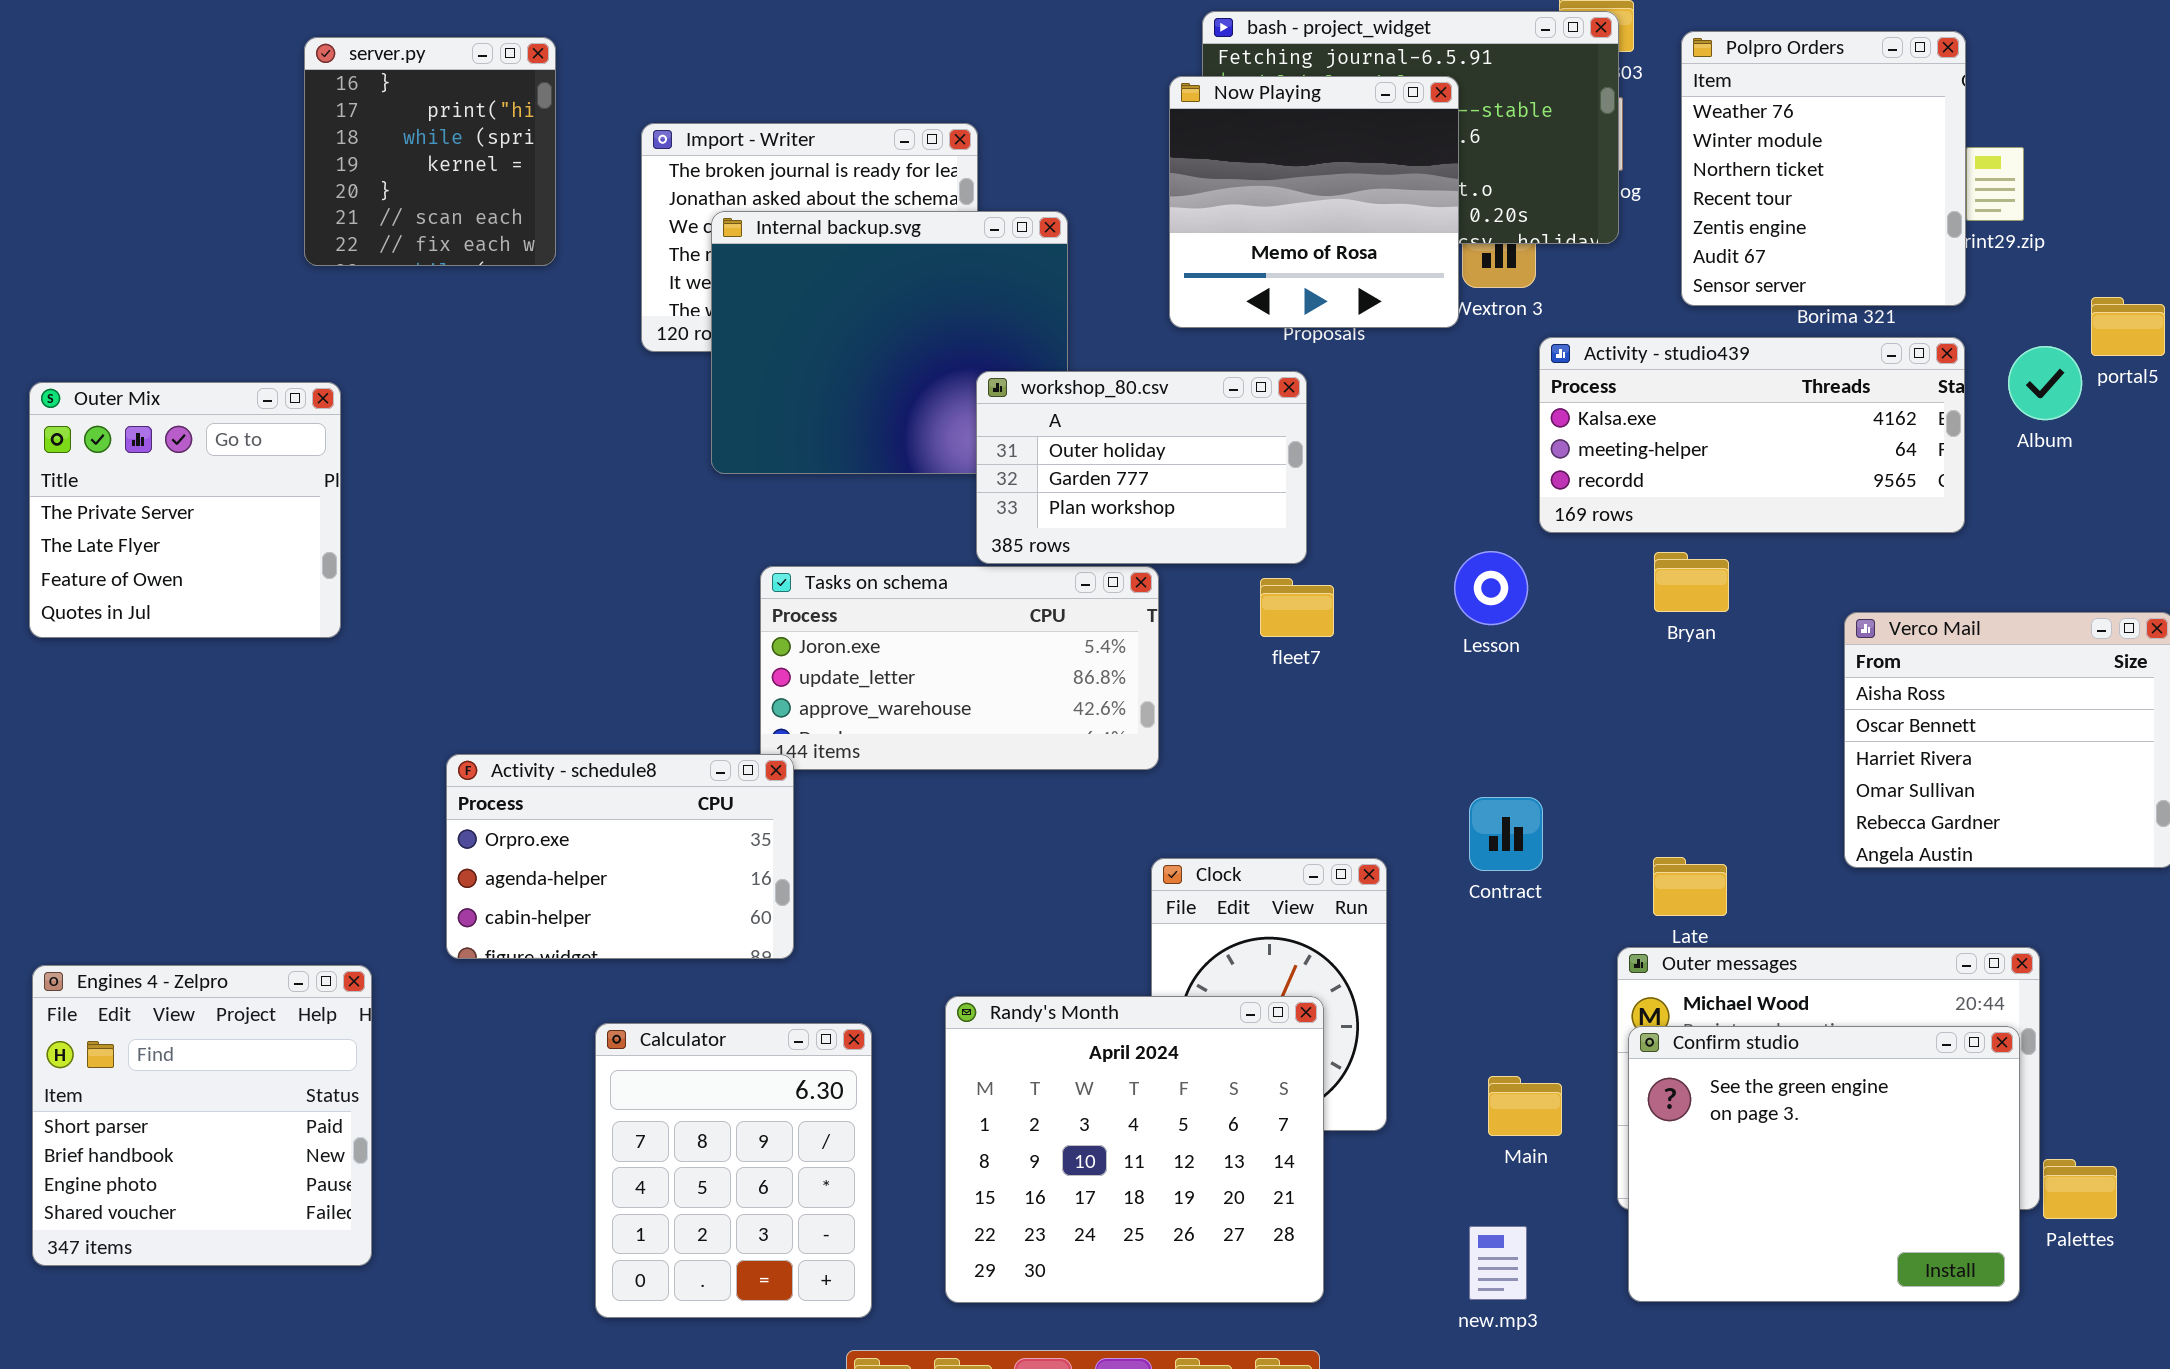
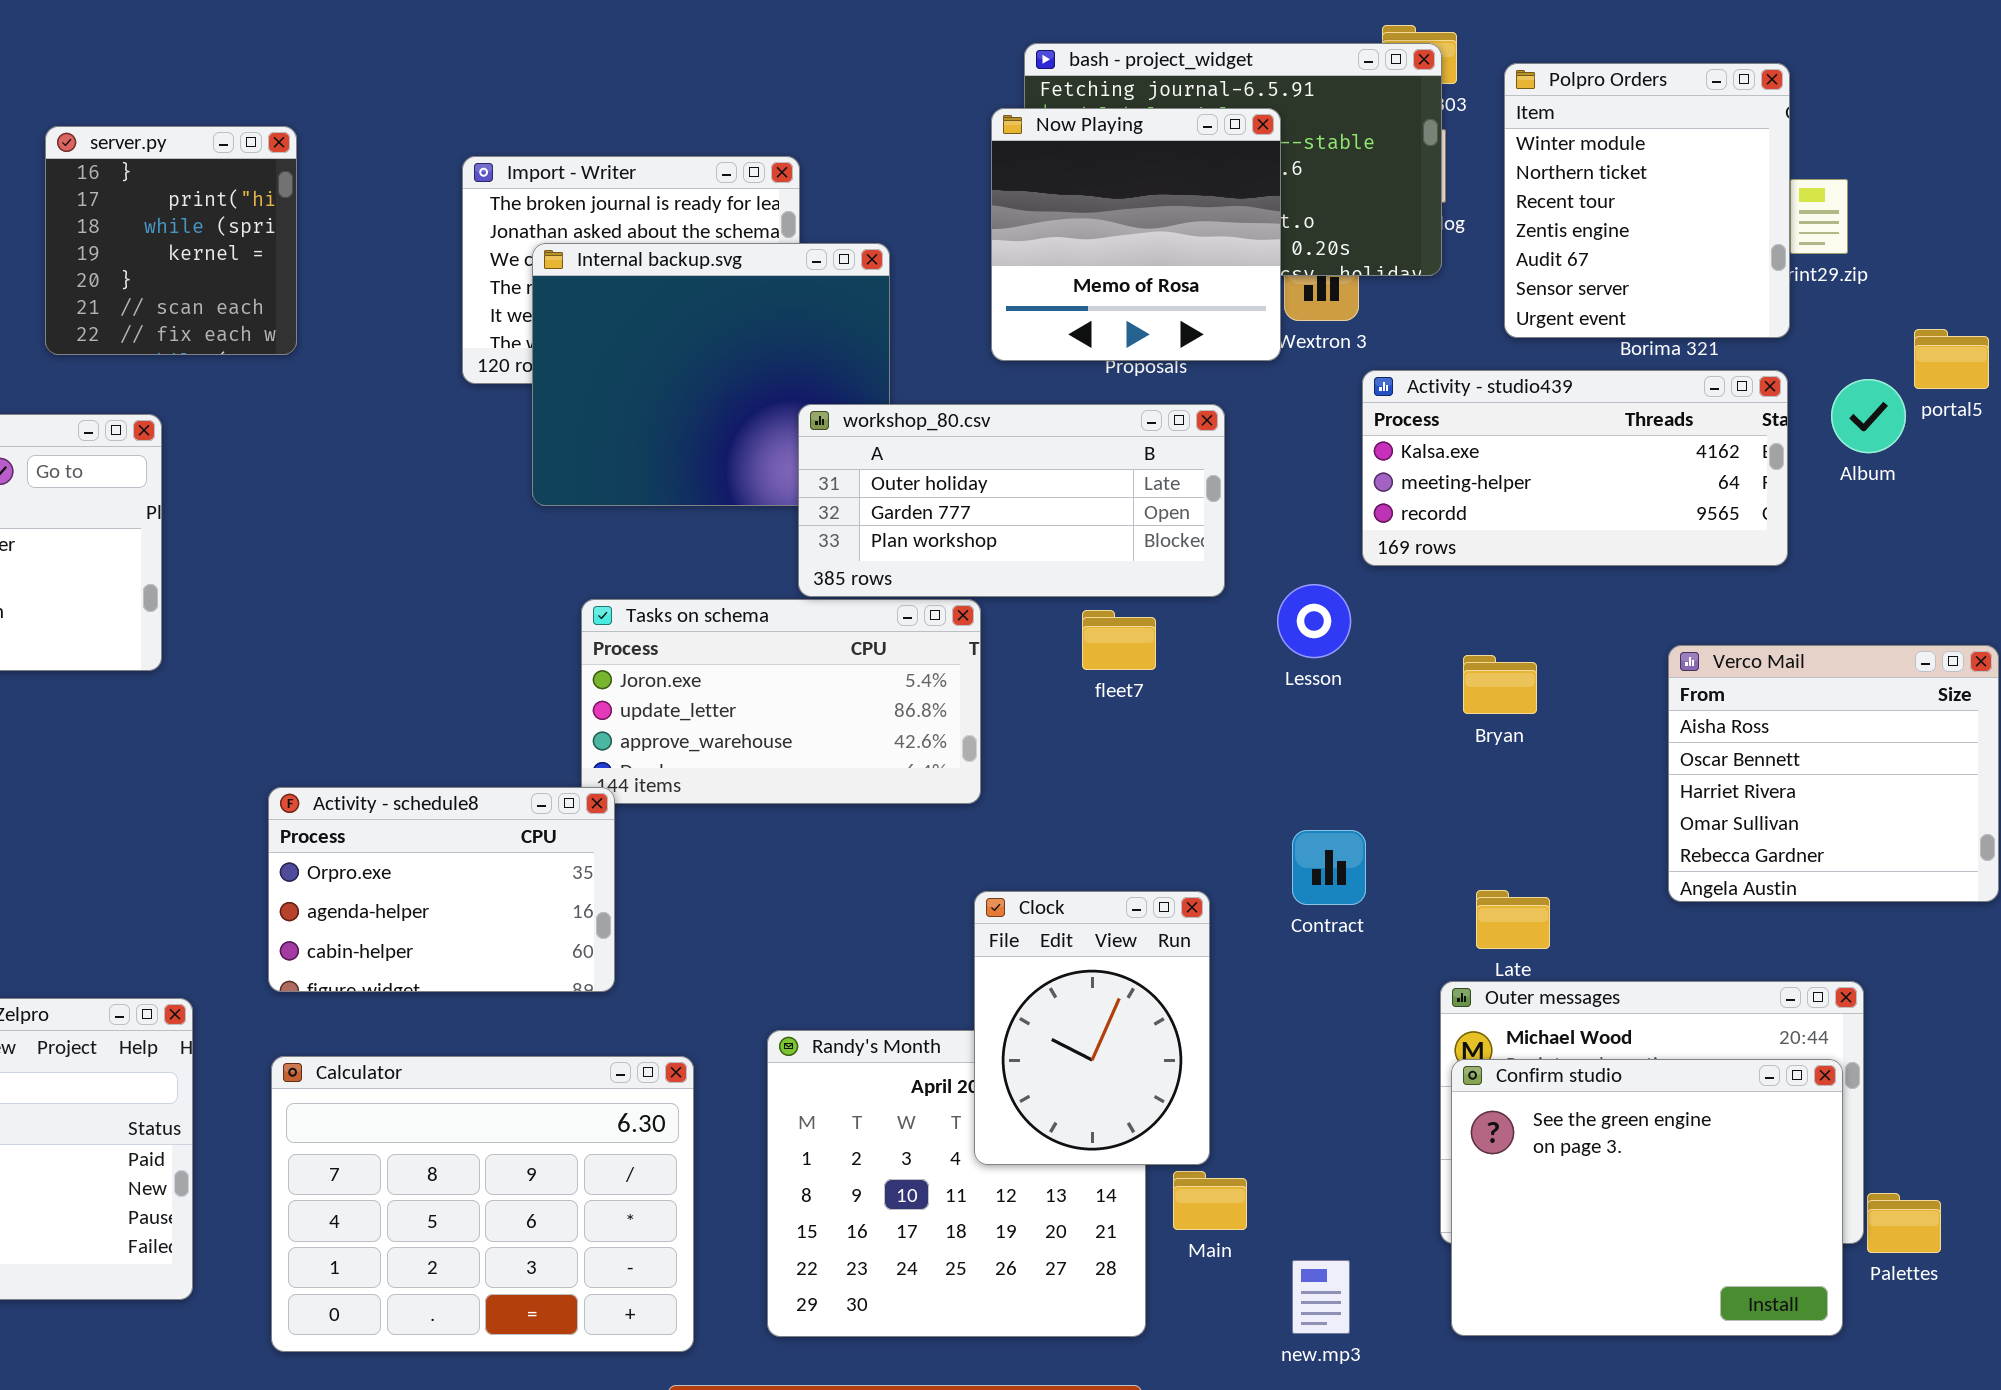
Polpro Orders: [1681,31,1966,306] -> [1504,63,1790,338], scrolled down 1 row
server.py: [304,37,556,266] -> [45,126,297,355], moved
workshop_80.csv: [976,371,1307,564] -> [798,404,1225,597], resized
Bryan: [1654,552,1729,612] -> [1463,655,1537,714], moved
Clock: [1151,858,1387,1131] -> [974,891,1210,1165], raised
Calculator: [595,1023,872,1318] -> [271,1056,694,1352], resized
Main: [1488,1076,1562,1136] -> [1173,1171,1247,1230], moved

